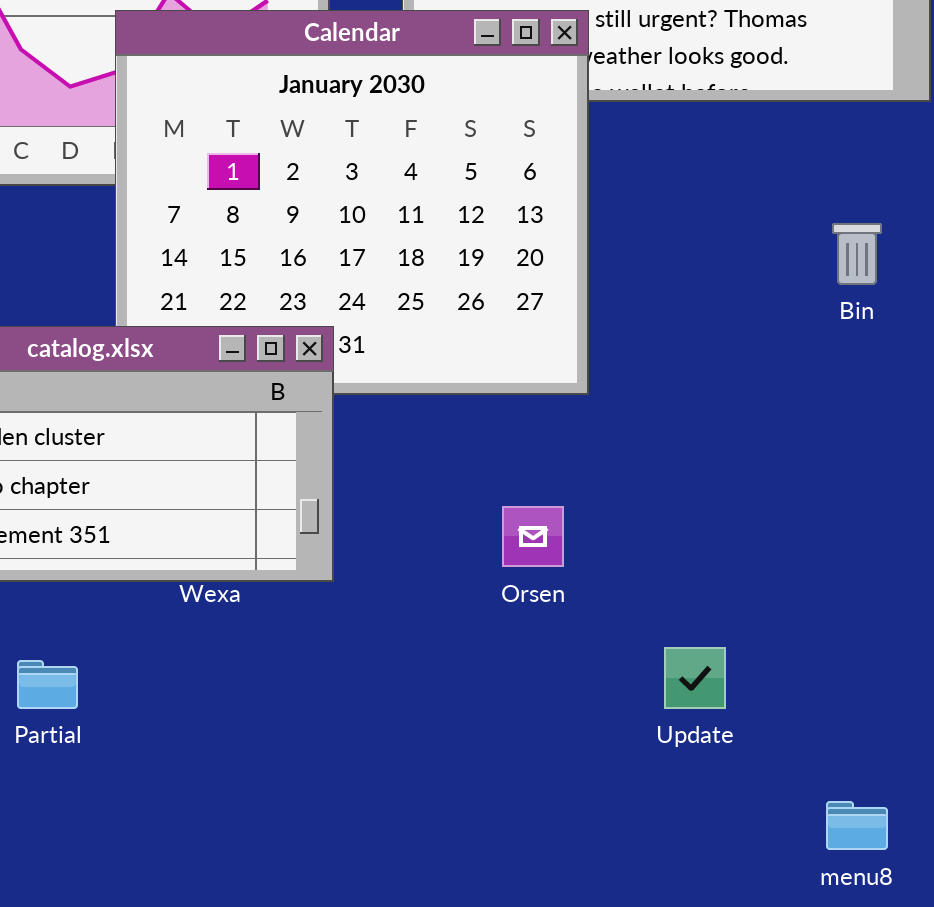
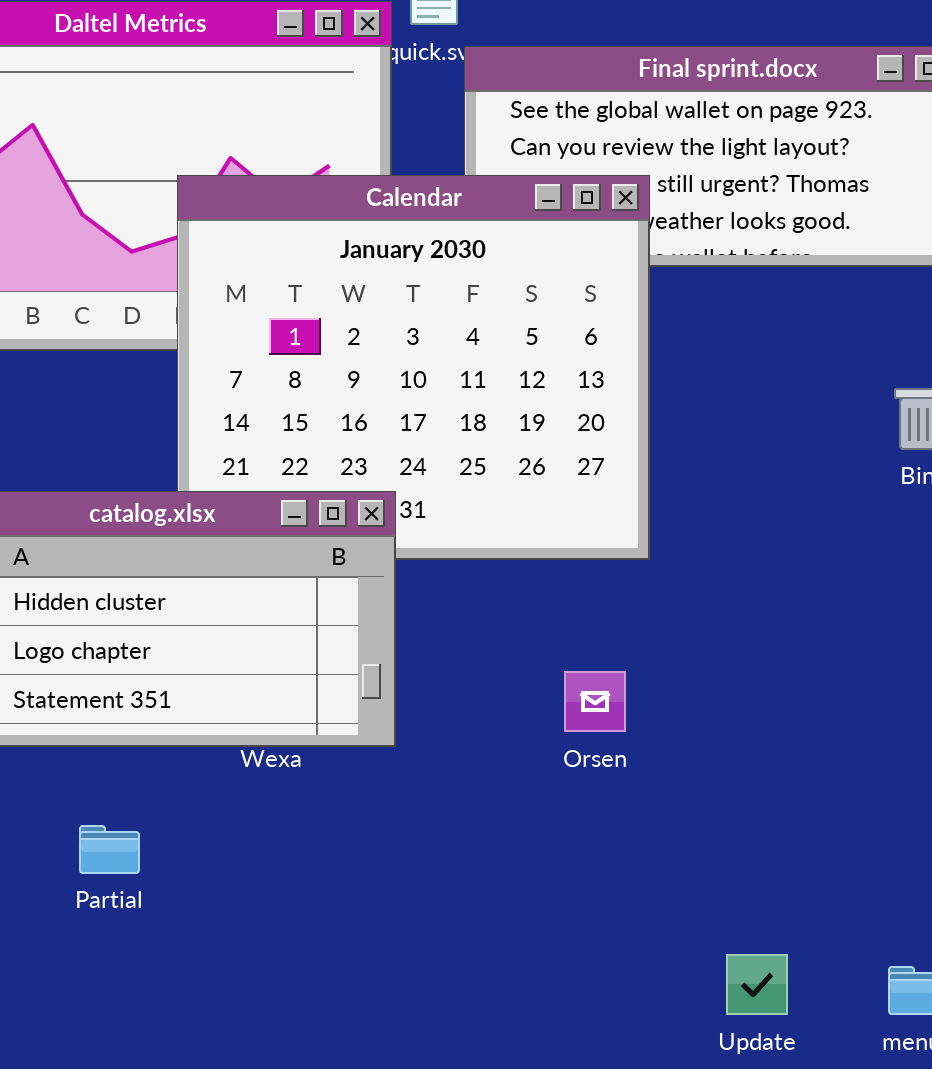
Update: [664,647,726,709] -> [726,954,788,1015], moved

